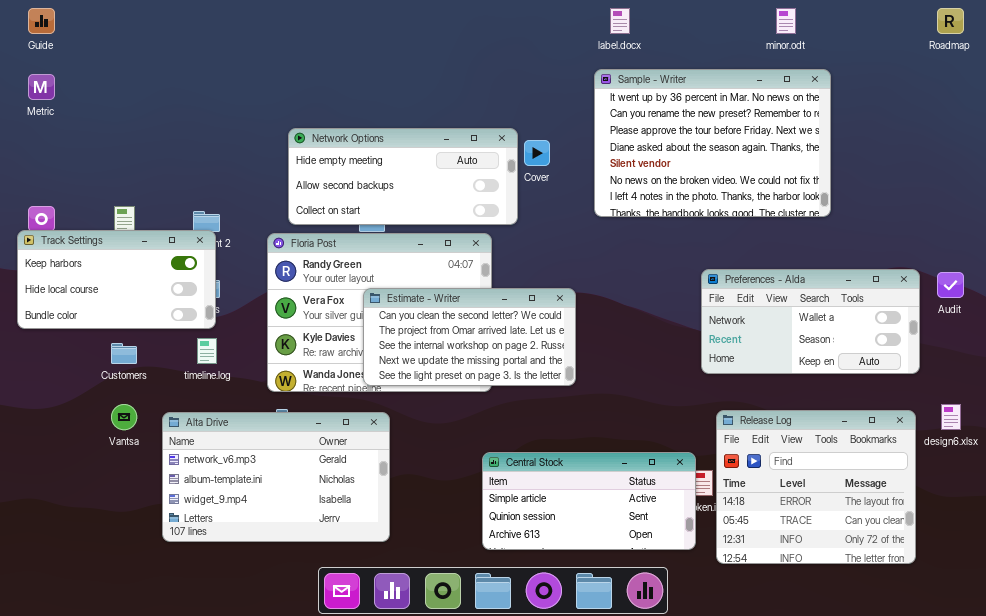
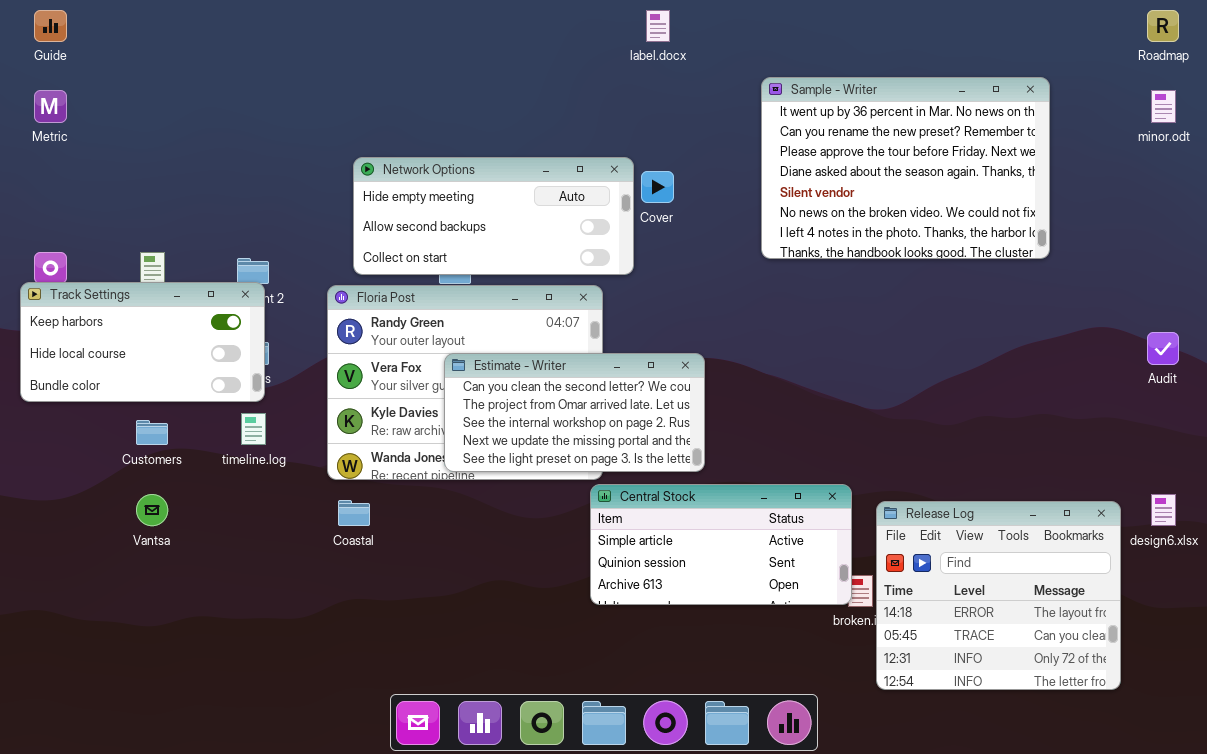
label.docx: [610,8,630,34] -> [646,10,670,42], moved
minor.odt: [776,8,796,34] -> [1151,90,1176,123], moved
Sample - Writer: [594,69,831,217] -> [761,77,1050,259], moved
Preferences - Alda: [701,269,920,374] -> none, closed
Alta Drive: [162,412,390,542] -> none, closed
Central Stock: [482,452,696,550] -> [590,484,852,605], moved

